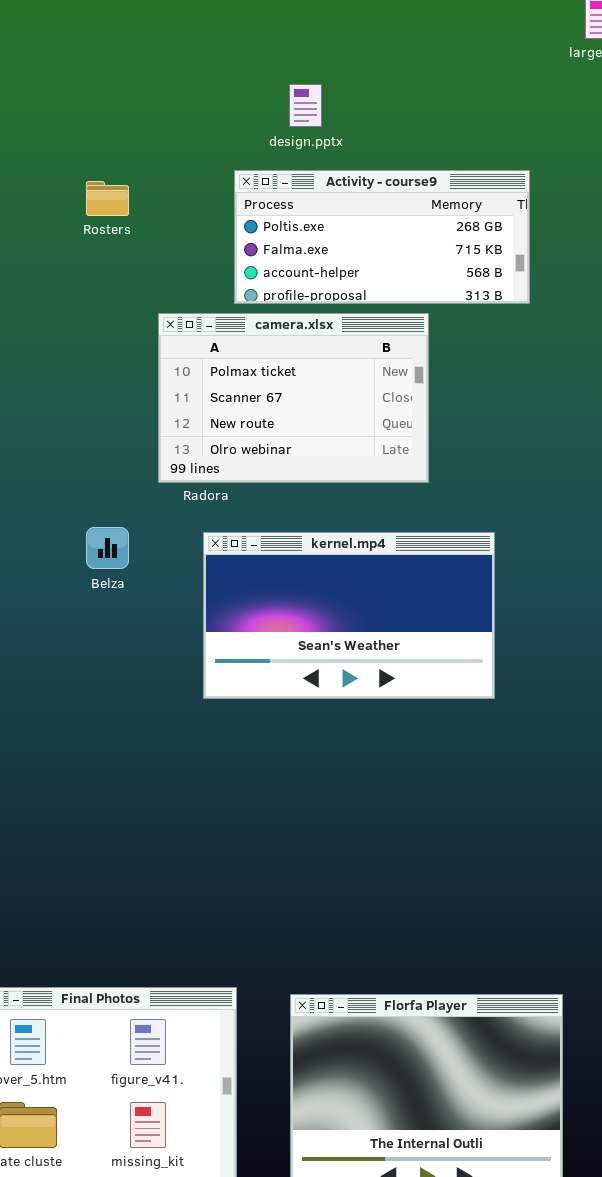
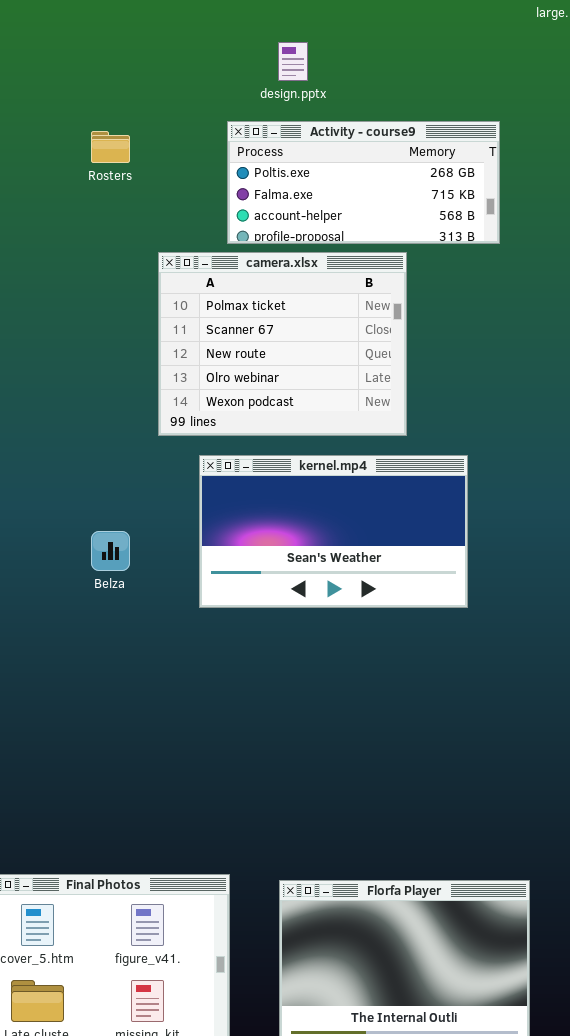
camera.xlsx: [158,313,429,483] -> [158,252,407,436], resized
Belza: [86,527,129,569] -> [91,531,130,571], moved

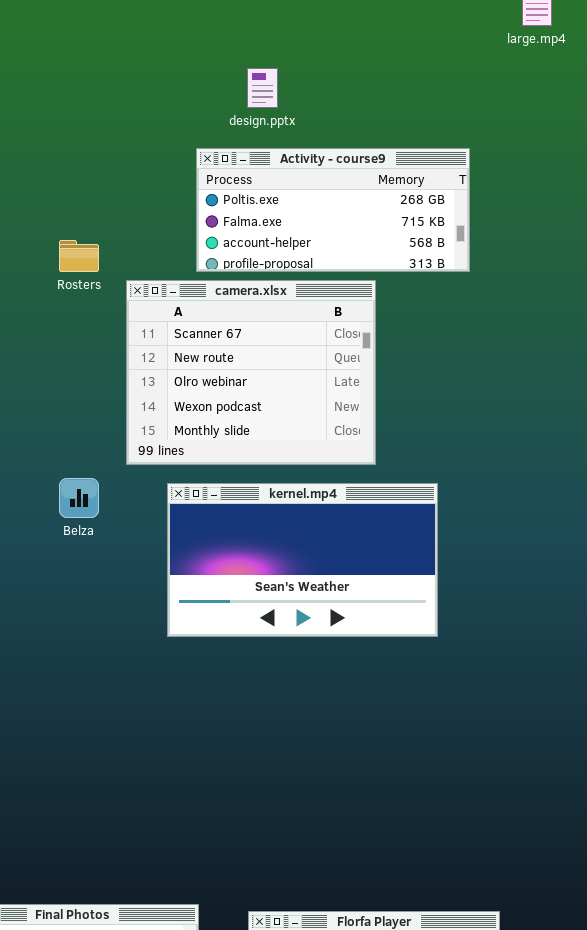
Rosters: [91,131,130,163] -> [59,240,99,272], moved
camera.xlsx: [158,252,407,436] -> [126,280,376,465], scrolled down 1 row
Belza: [91,531,130,571] -> [59,478,99,518], moved

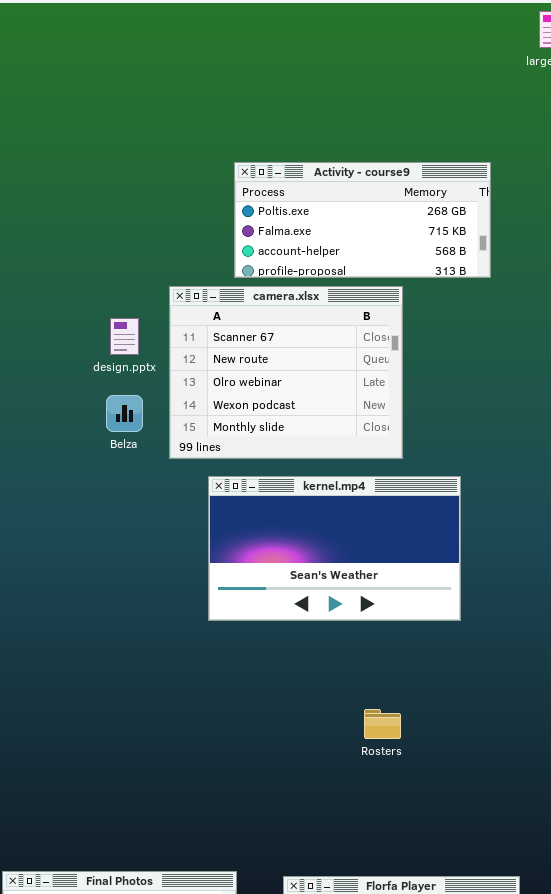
design.pptx: [247,68,278,108] -> [110,318,139,355], moved
Rosters: [59,240,99,272] -> [364,709,401,739], moved
Belza: [59,478,99,518] -> [106,395,143,432], moved

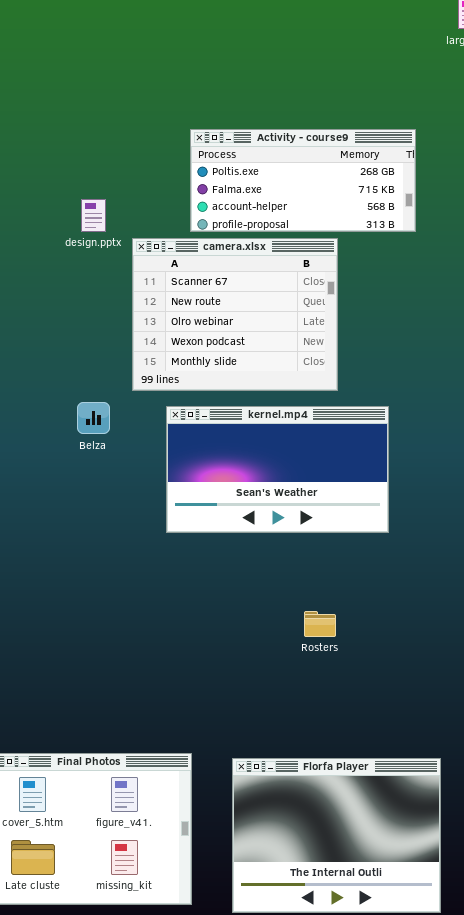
design.pptx: [110,318,139,355] -> [81,199,106,232], moved
Belza: [106,395,143,432] -> [77,402,110,434], moved

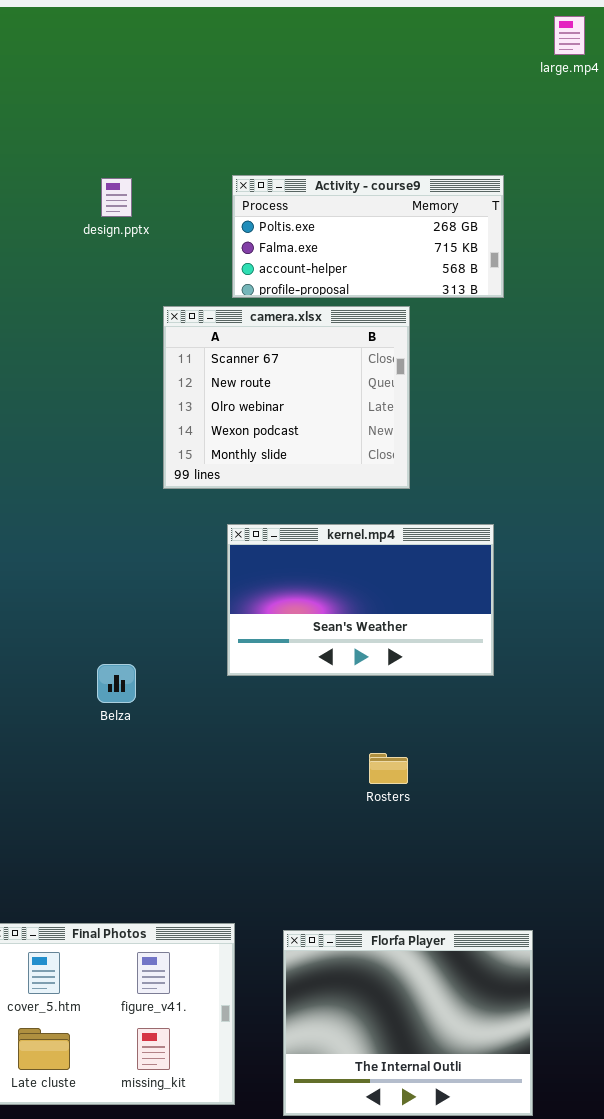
design.pptx: [81,199,106,232] -> [101,178,132,217], moved
Belza: [77,402,110,434] -> [97,664,136,703], moved
kernel.mp4: [166,406,389,533] -> [227,524,494,676], moved

